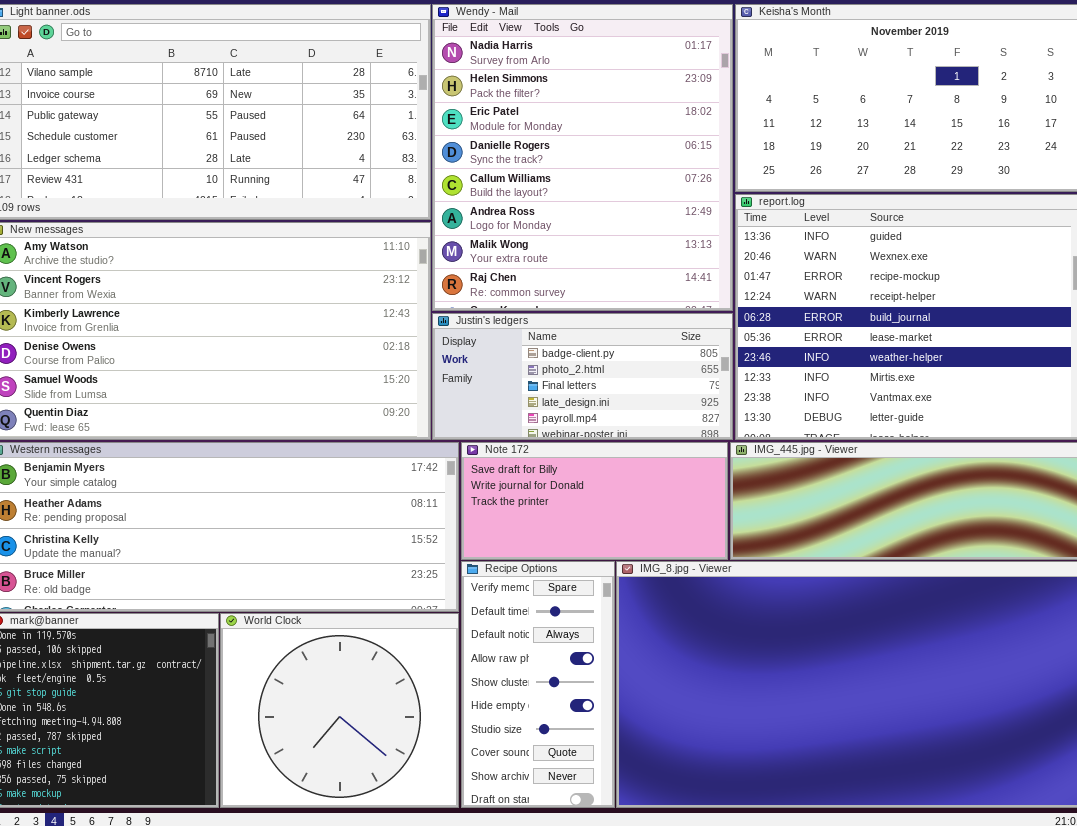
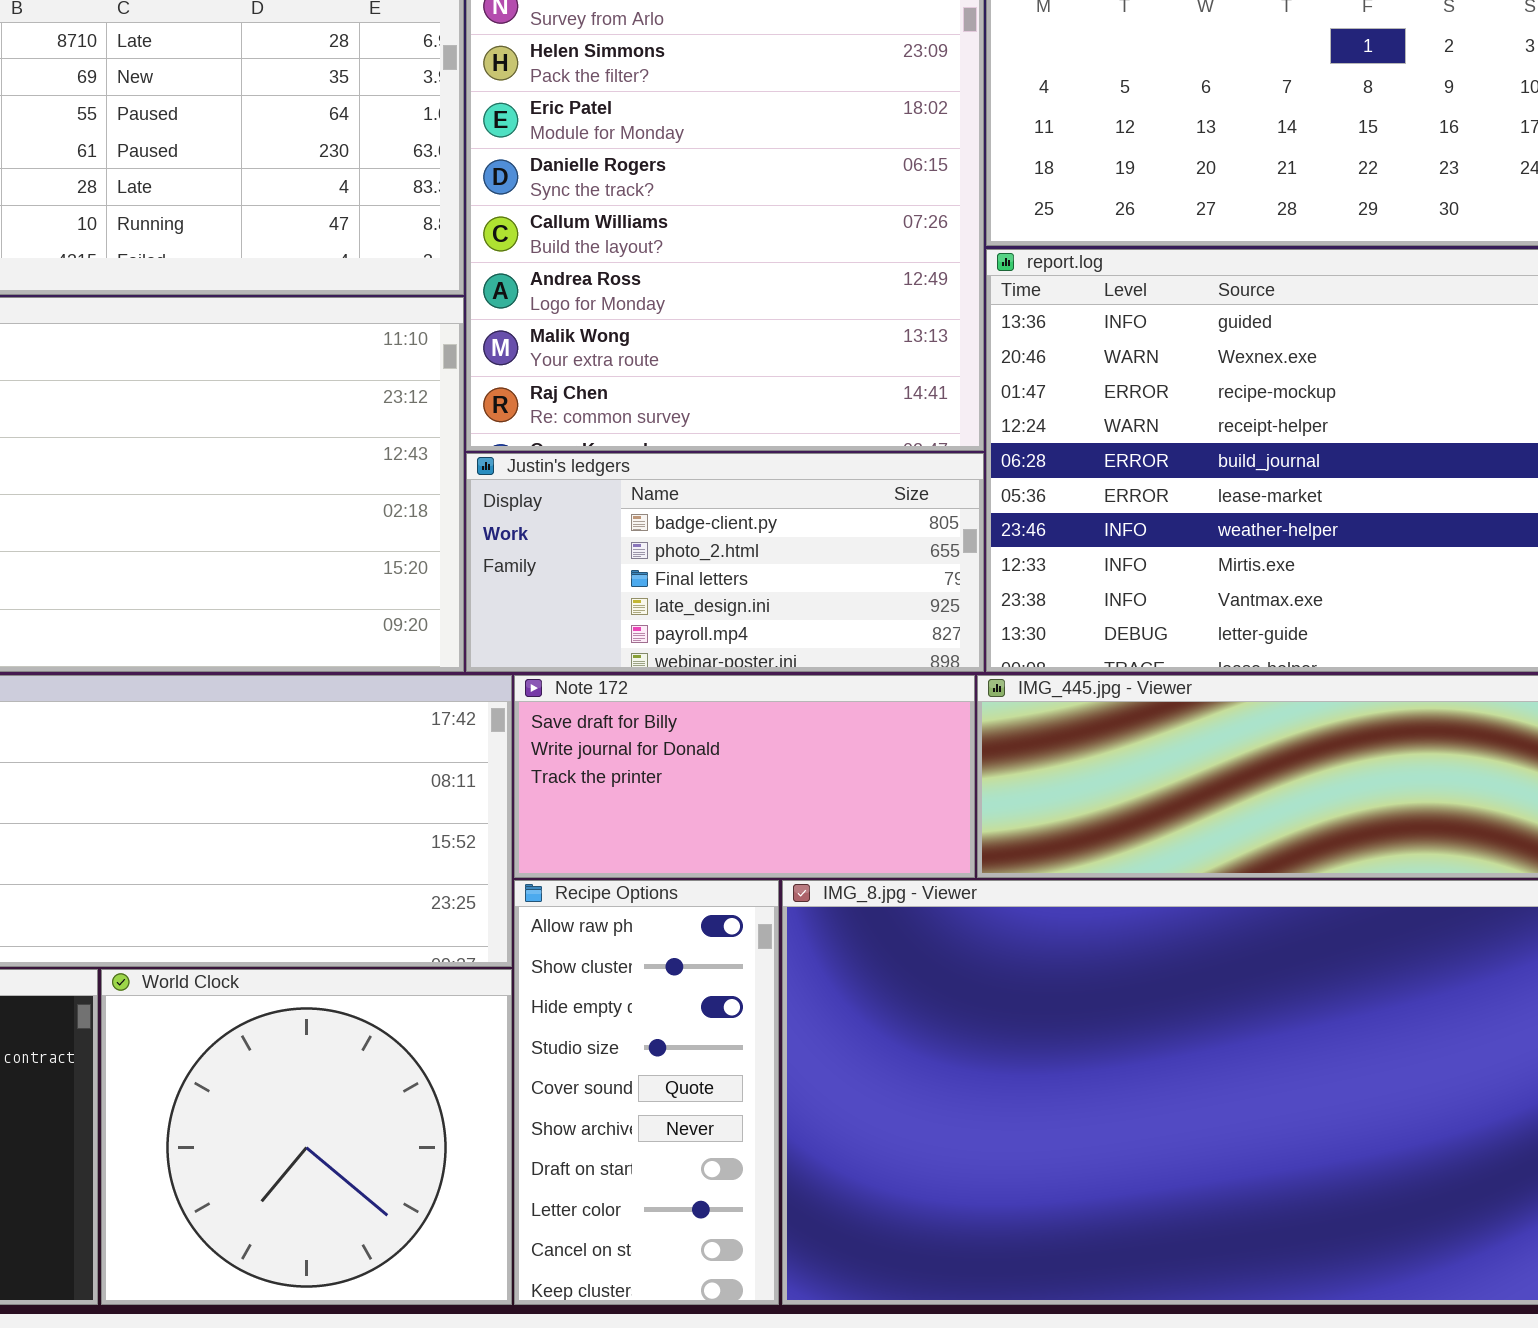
Recipe Options: [461,561,615,808] -> [514,880,779,1305], scrolled down 3 rows

